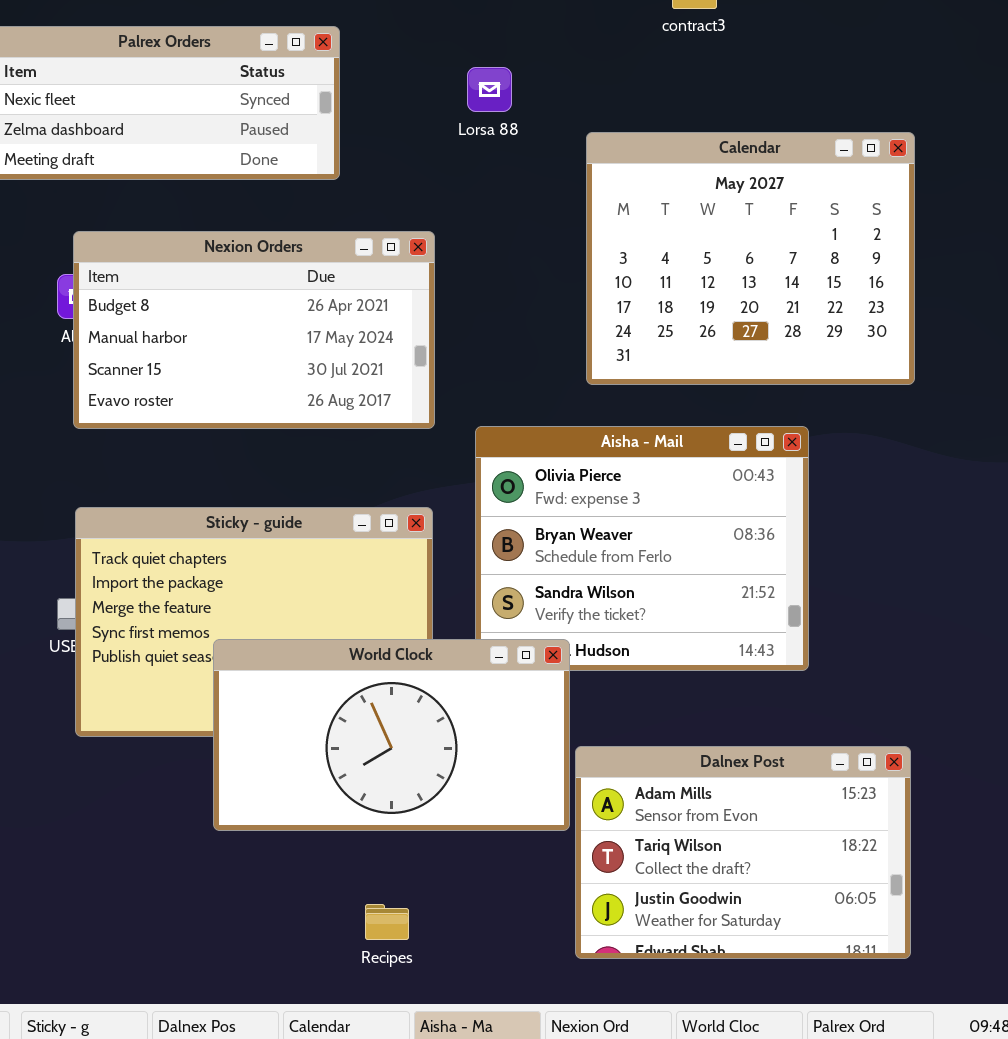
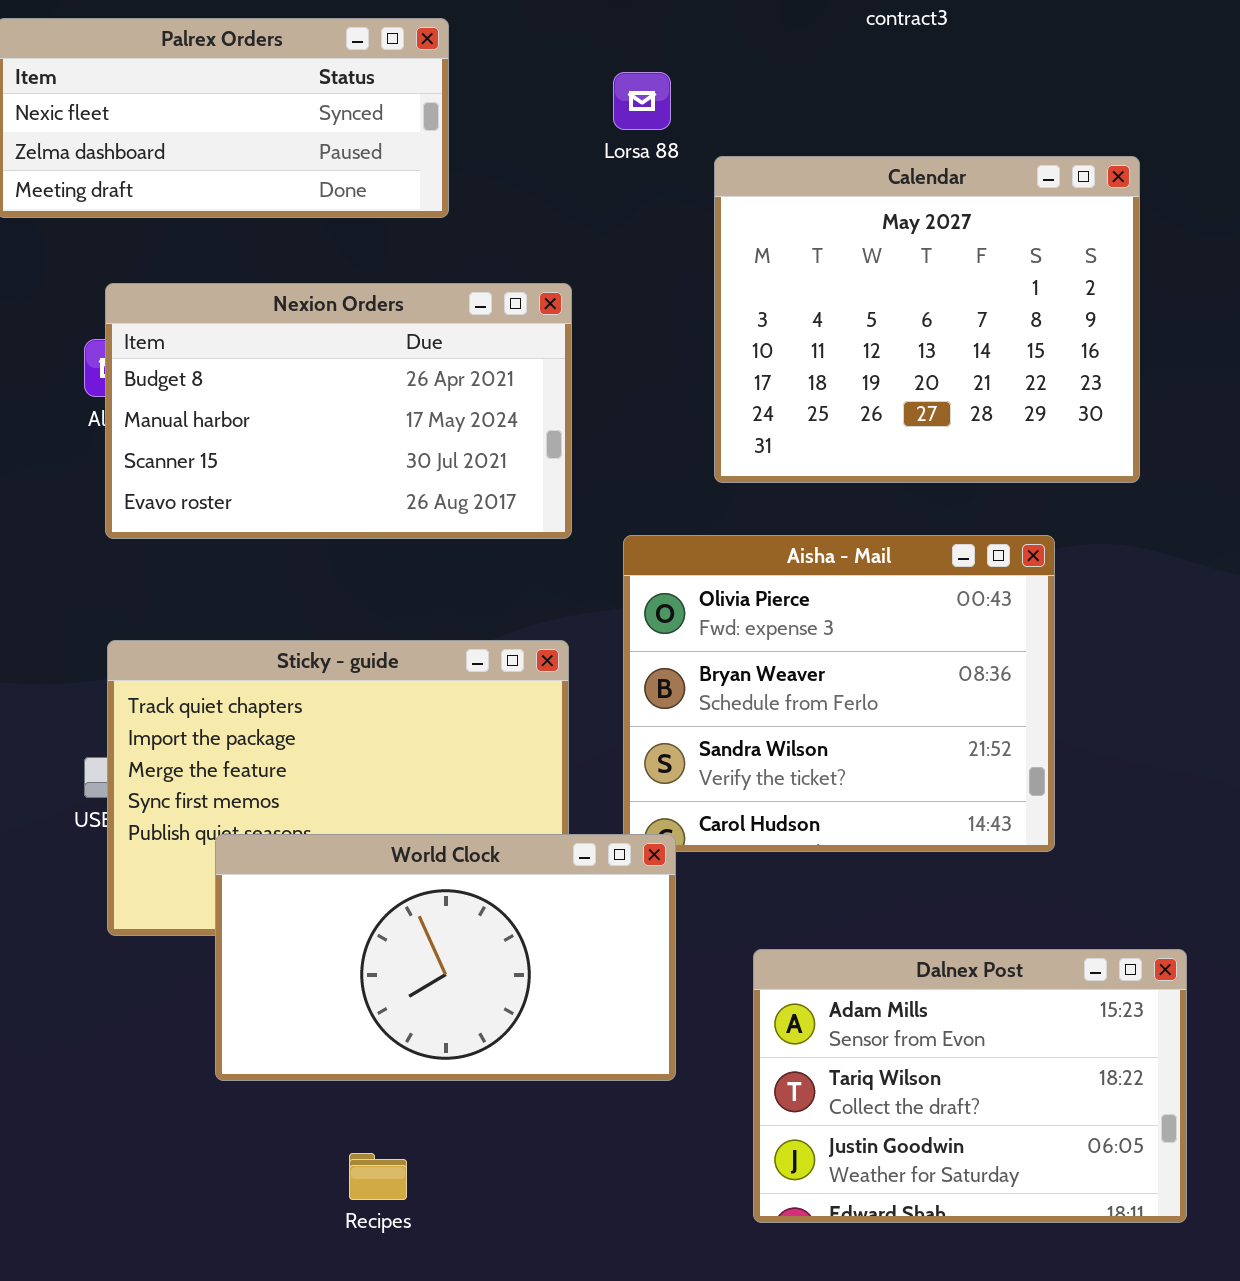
Calendar: [586,132,915,385] -> [714,156,1140,483], moved
World Clock: [213,639,570,831] -> [215,834,676,1081], moved
Recipes: [365,904,409,940] -> [349,1153,407,1200], moved

